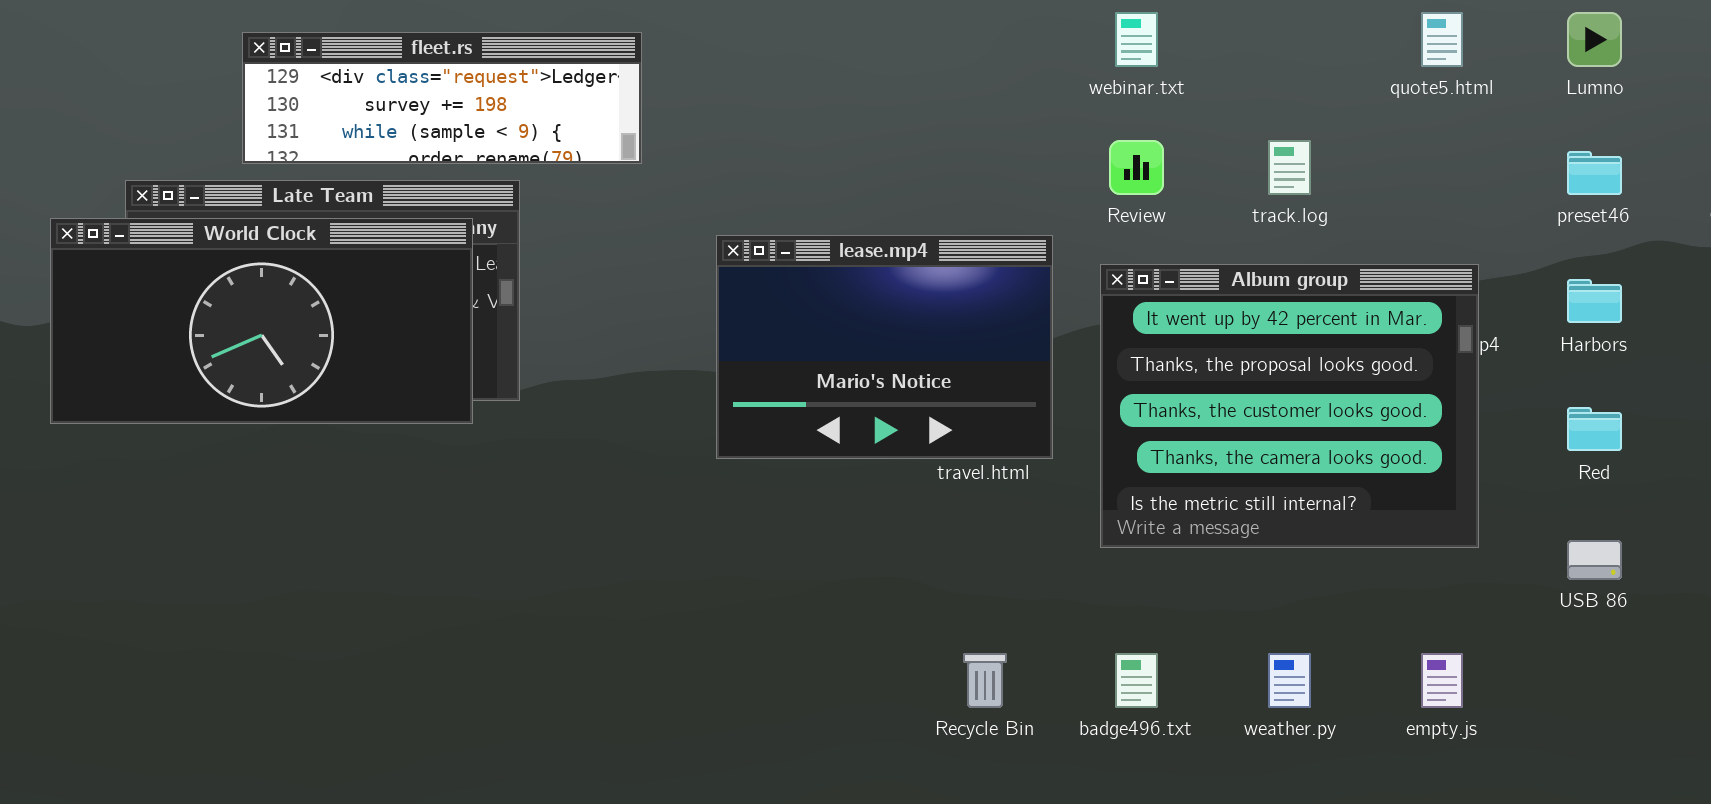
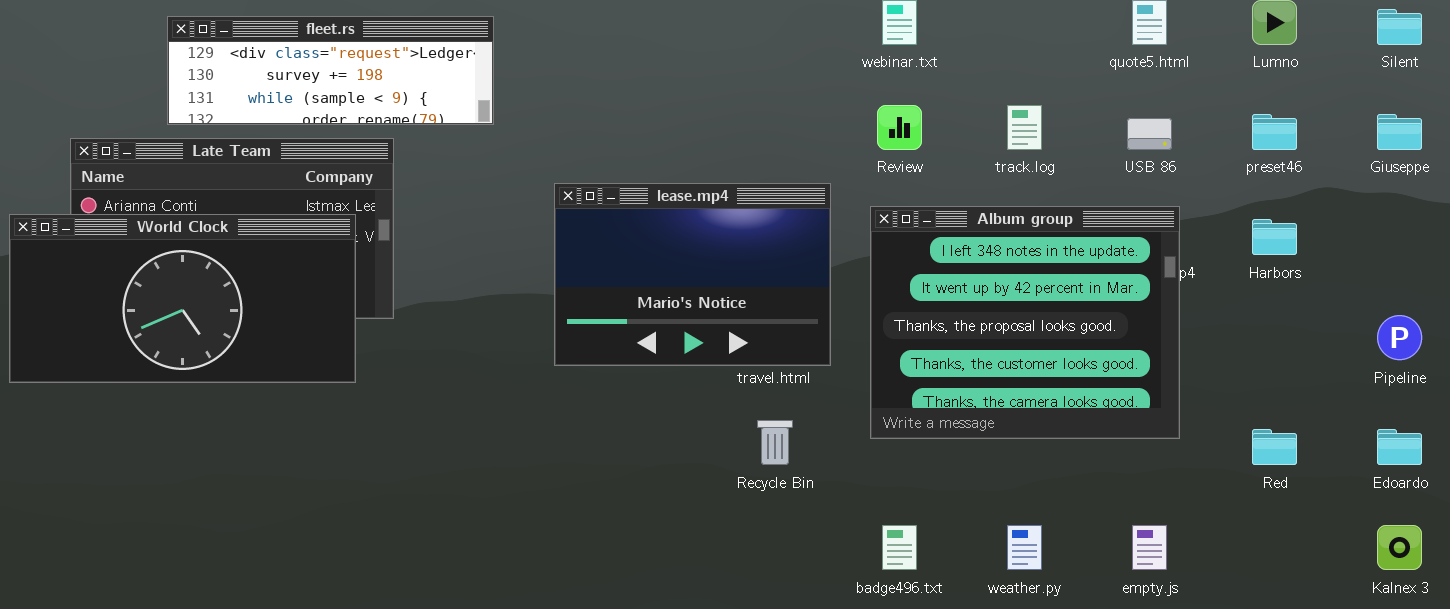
World Clock: [50,218,473,424] -> [9,214,356,383], moved
Album group: [1100,264,1479,548] -> [870,206,1180,439], scrolled up 1 row
Red: [1567,407,1622,451] -> [1252,429,1297,465], moved
USB 86: [1567,540,1622,580] -> [1127,118,1172,150], moved
Recycle Bin: [963,653,1007,708] -> [757,420,793,465], moved

